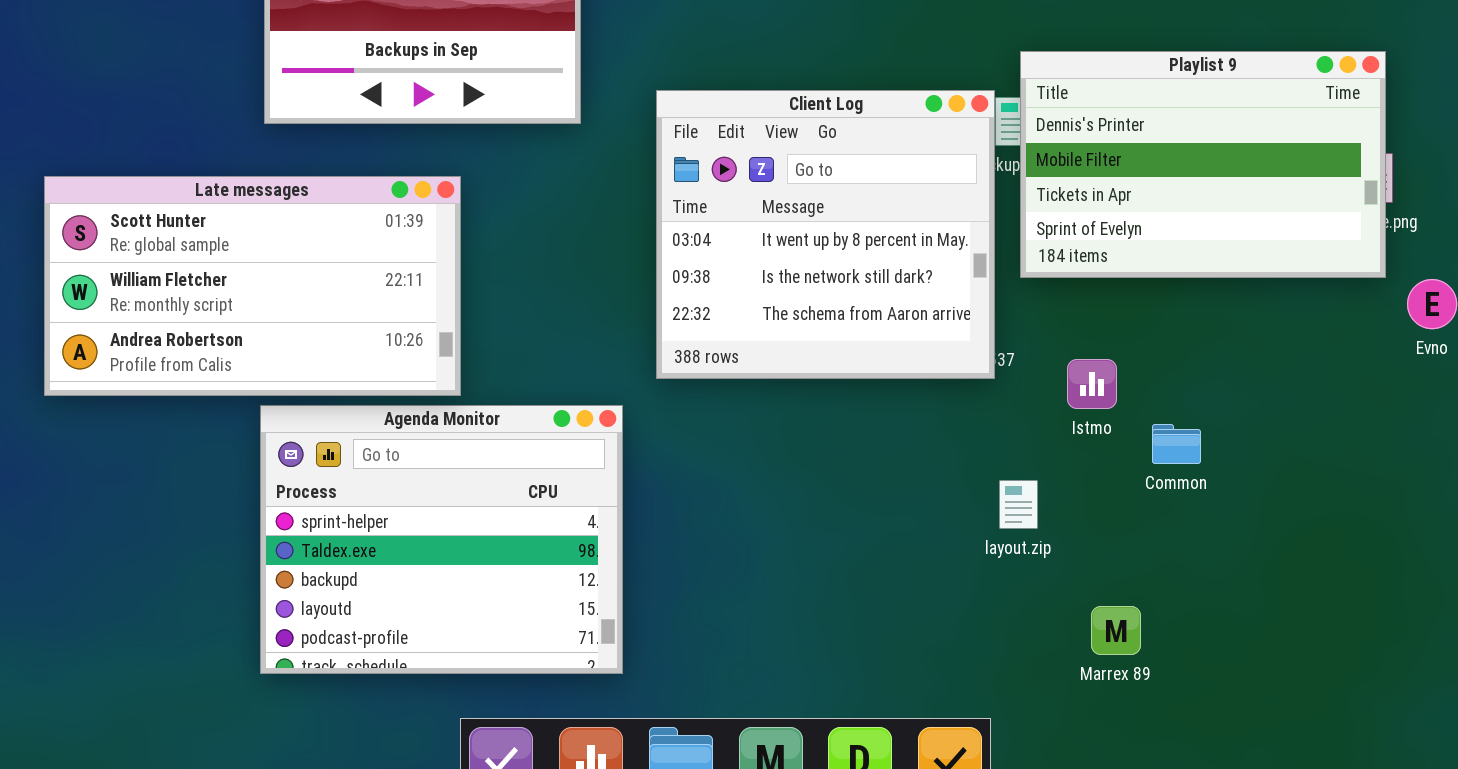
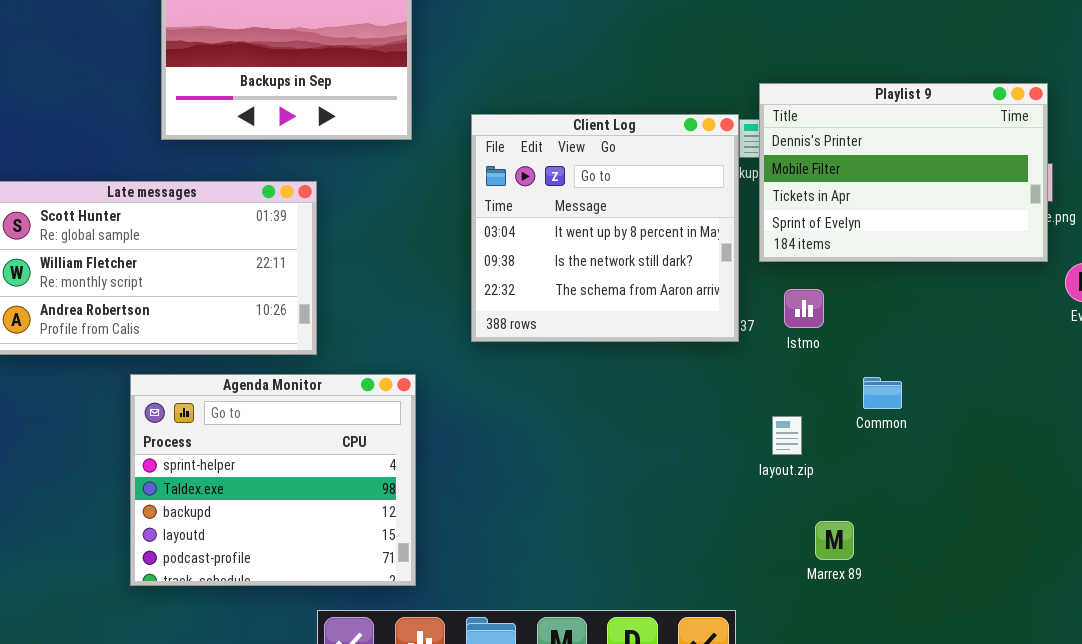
Istmo: [1067,359,1117,409] -> [784,289,824,328], moved
Agenda Monitor: [260,405,623,674] -> [130,374,416,586], moved
layout.zip: [999,480,1038,529] -> [772,416,802,455], moved

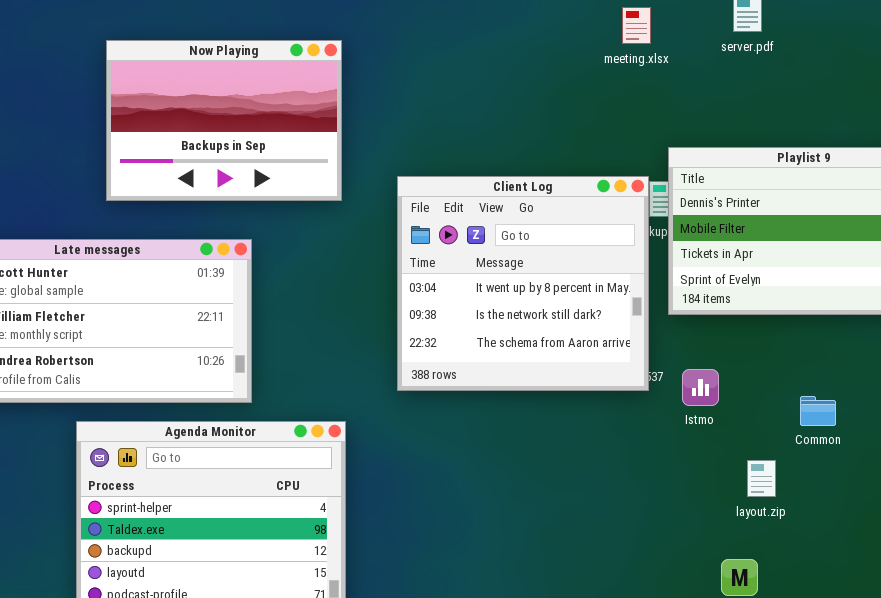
Istmo: [784,289,824,328] -> [682,369,719,406], moved
Common: [863,377,902,409] -> [800,396,836,426], moved
layout.zip: [772,416,802,455] -> [747,460,776,497], moved

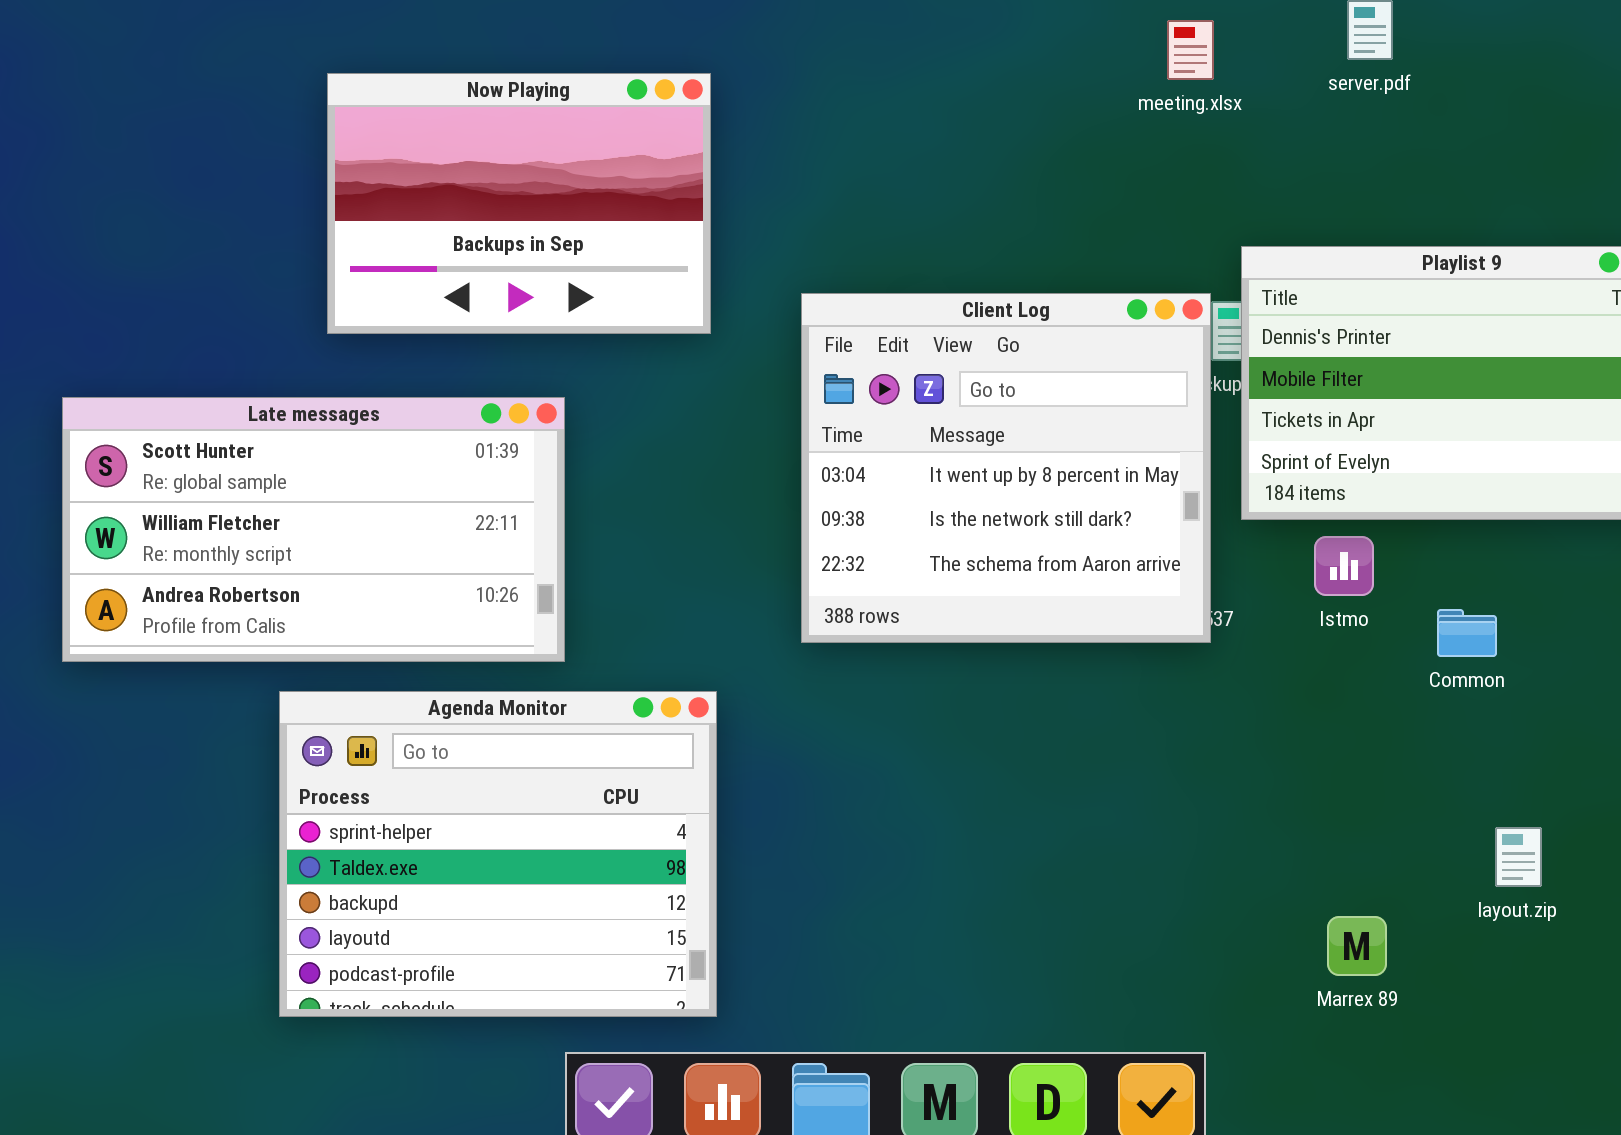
Istmo: [682,369,719,406] -> [1314,536,1374,596], moved
Common: [800,396,836,426] -> [1437,609,1497,657], moved
layout.zip: [747,460,776,497] -> [1495,827,1542,887], moved

